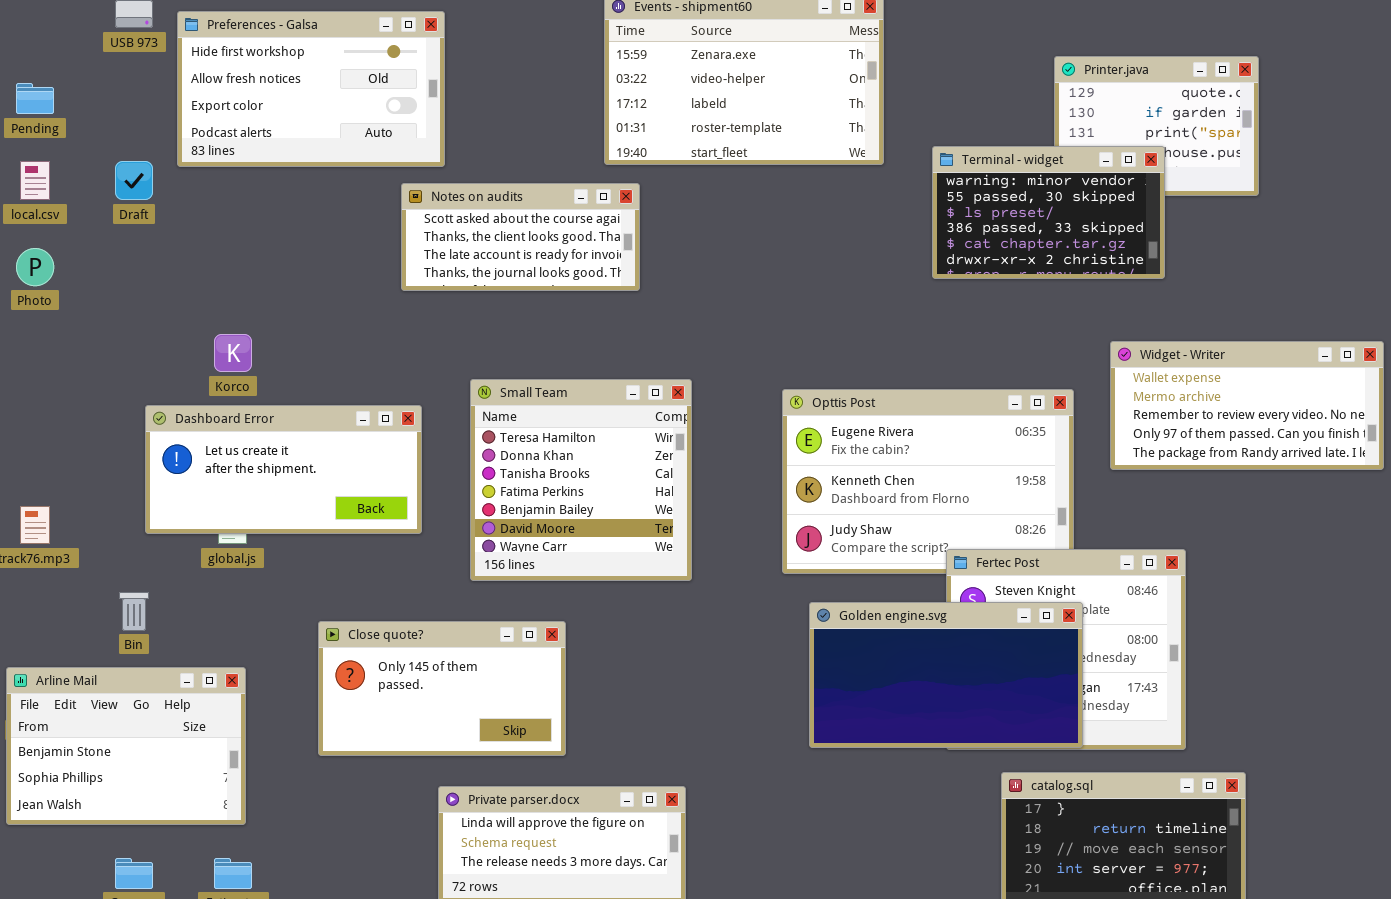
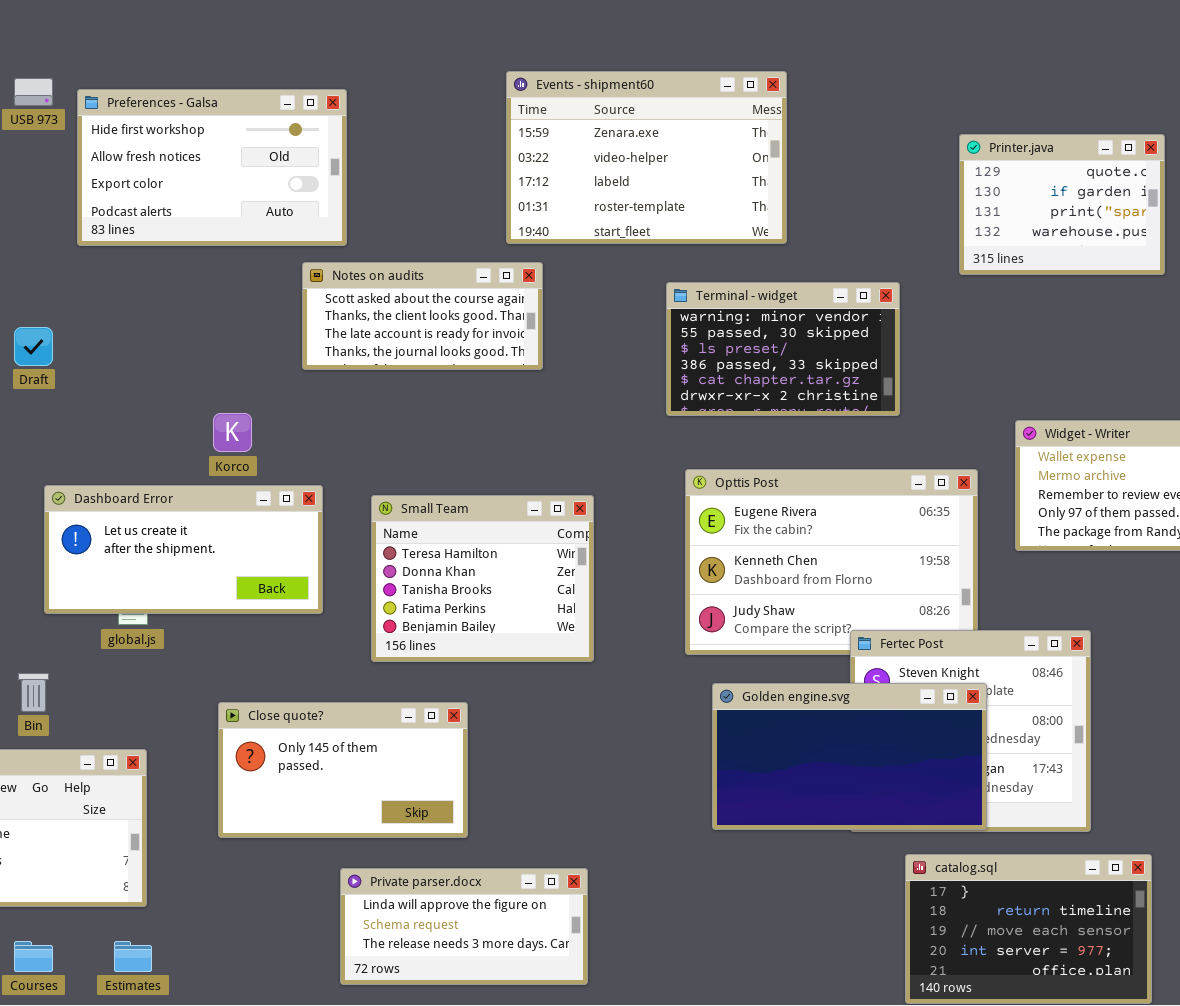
Terminal - widget: [932,146,1165,279] -> [666,282,900,416], moved
Draft: [115,161,153,200] -> [14,327,53,366], moved
Korco: [214,334,252,372] -> [213,413,252,452], moved
Small Team: [470,379,692,581] -> [371,495,594,662], resized

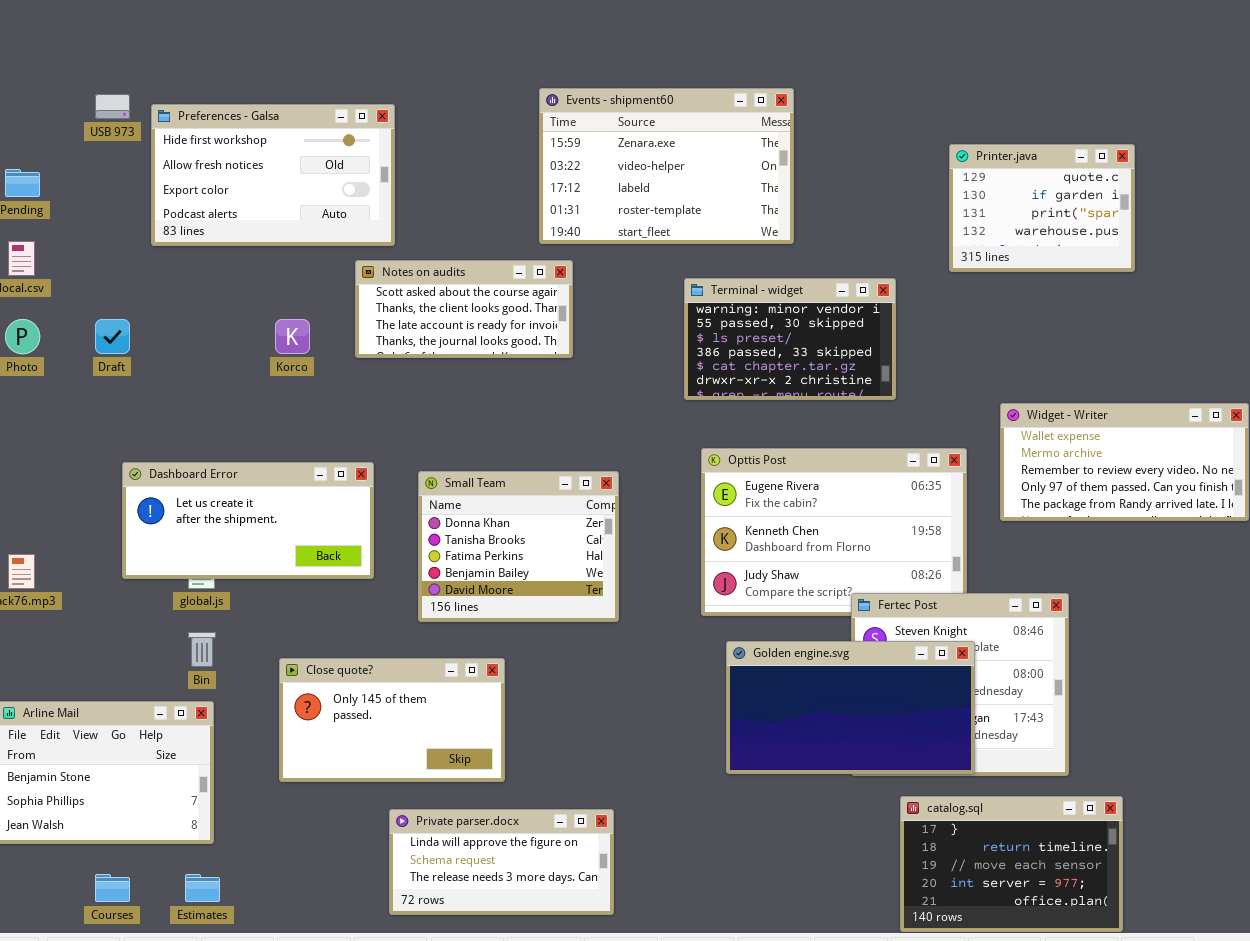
Korco: [213,413,252,452] -> [275,319,310,354], moved
Small Team: [371,495,594,662] -> [418,471,619,622], scrolled down 1 row
Bin: [18,673,49,712] -> [188,632,216,667], moved

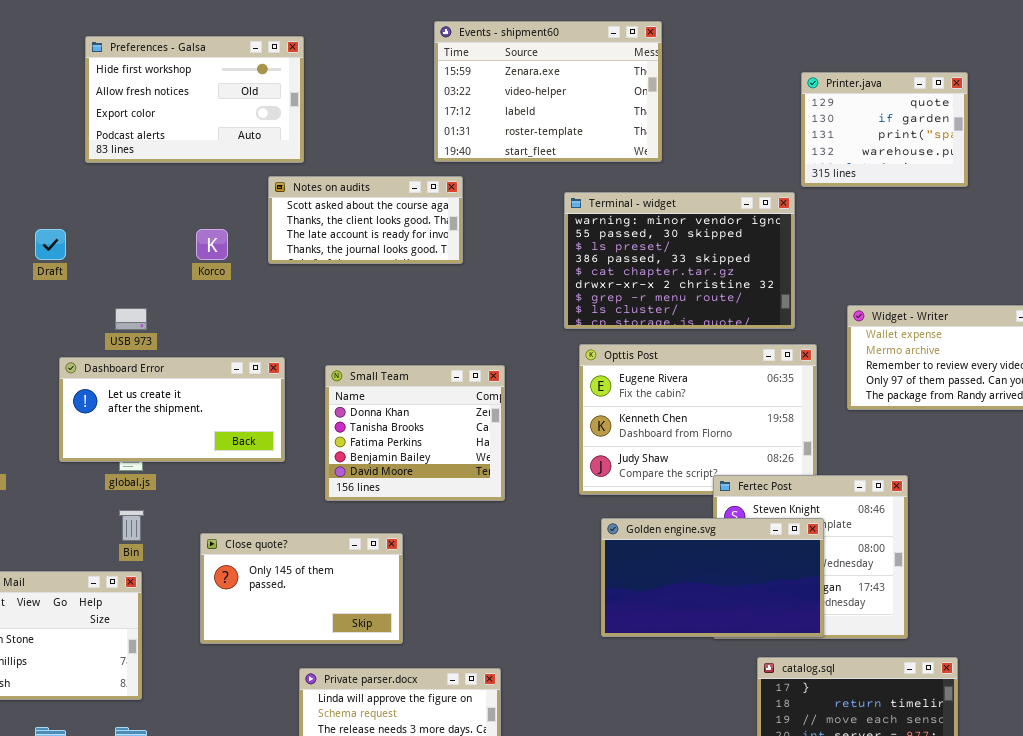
USB 973: [95,94,130,119] -> [115,308,147,330], moved
Terminal - widget: [684,278,896,400] -> [564,192,795,329], resized

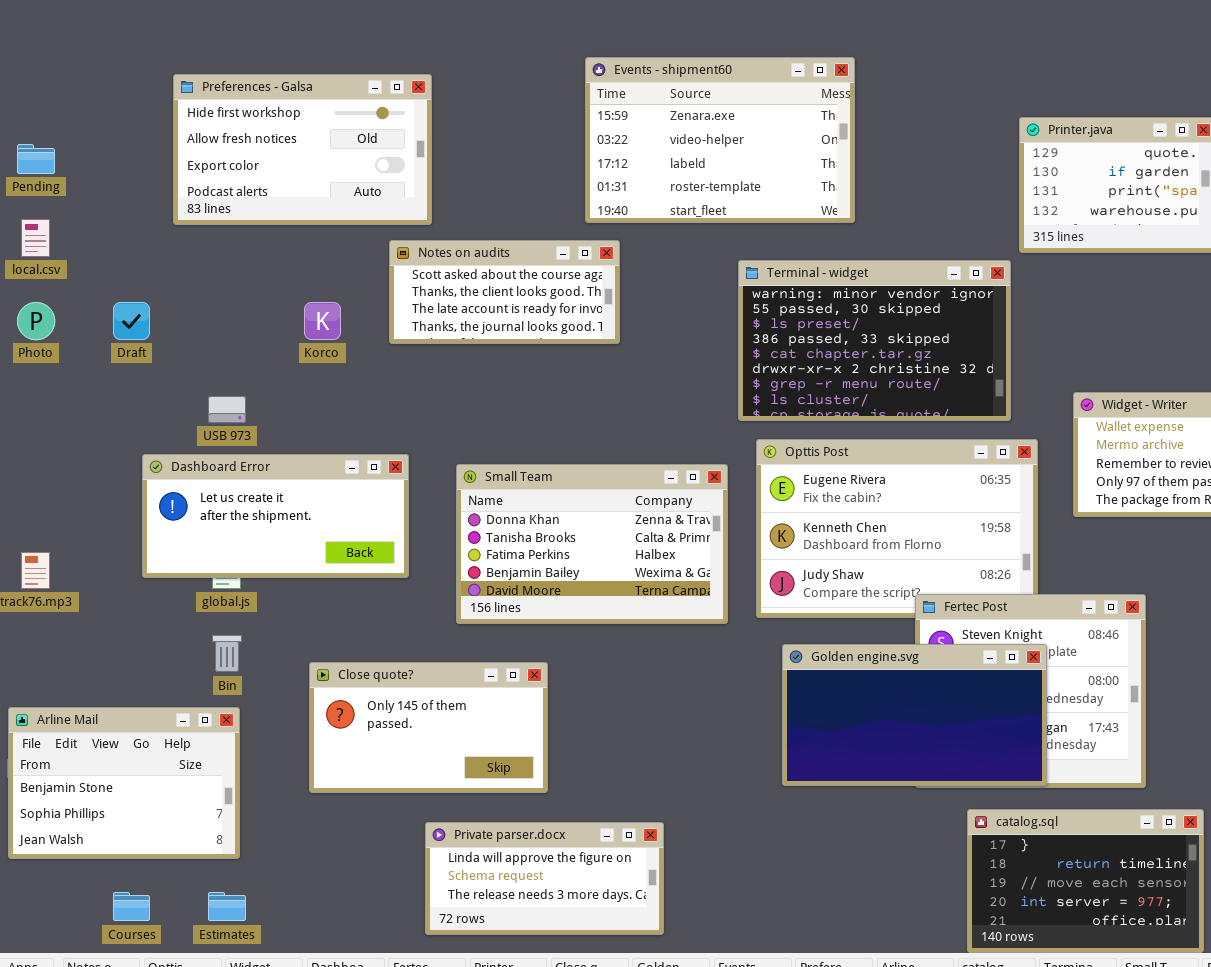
Small Team: [325,365,505,501] -> [456,464,728,624], resized

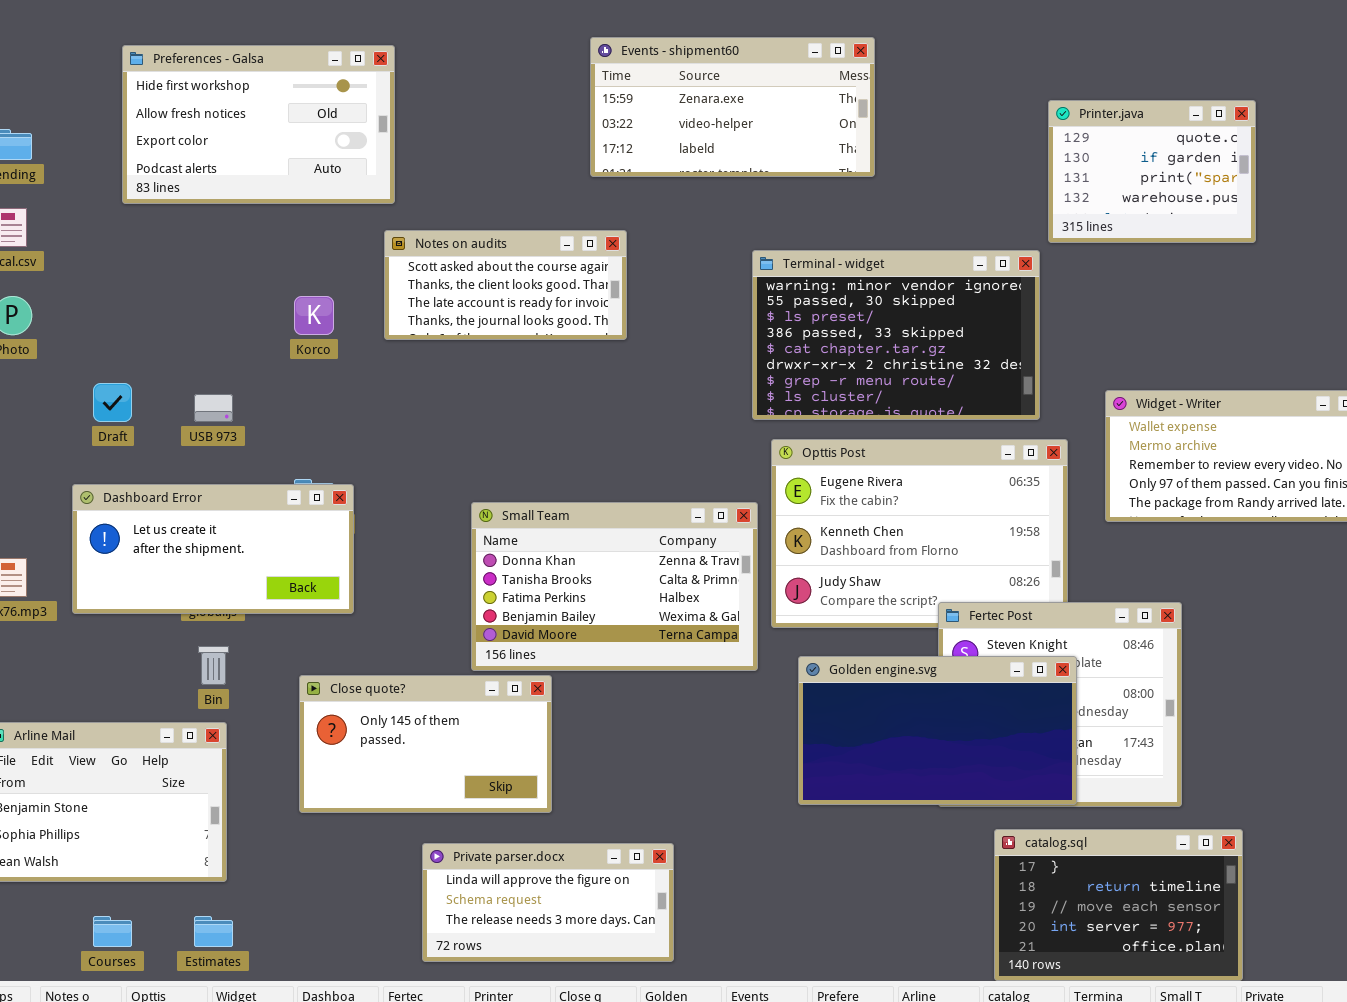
Events - shipment60: [585,57,855,223] -> [590,37,875,177], resized
Preferences - Galsa: [173,74,432,225] -> [122,45,395,204], moved
Draft: [113,302,150,340] -> [93,383,132,422], moved
Dashboard Error: [142,454,409,578] -> [72,484,354,614], moved
Small Team: [456,464,728,624] -> [471,502,758,671], moved

